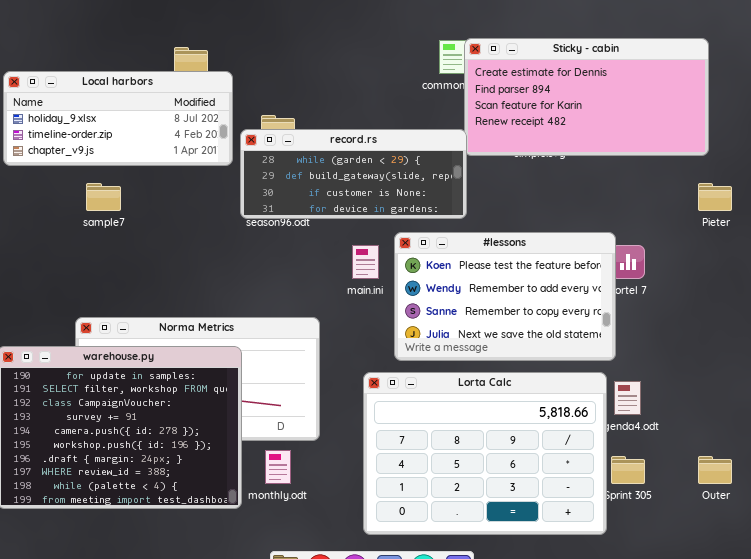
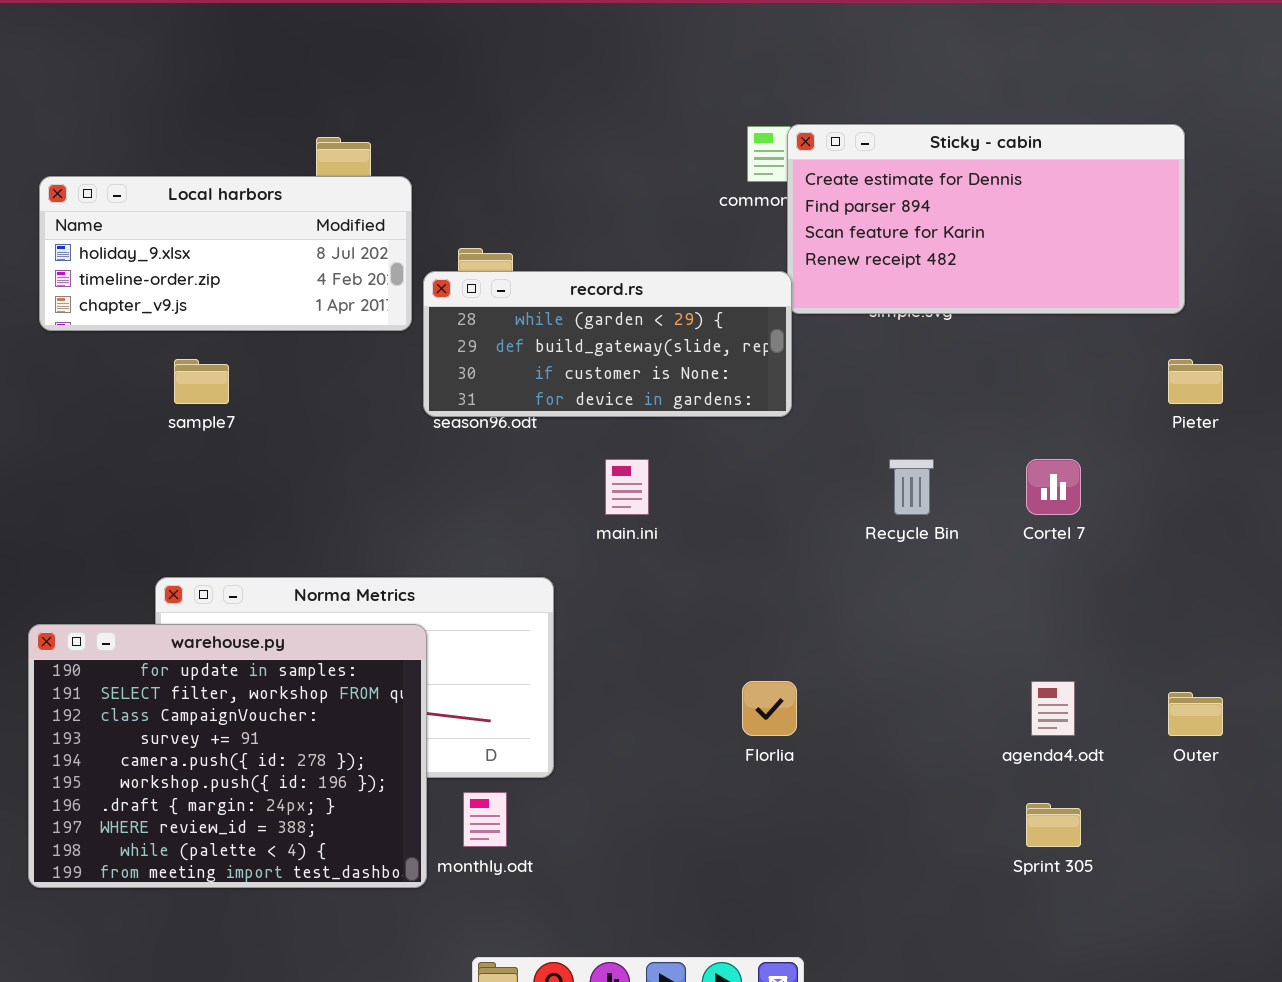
#lessons: [394,232,616,361] -> none, closed
Lorta Calc: [363,372,607,535] -> none, closed
Outer: [698,456,732,484] -> [1168,692,1223,736], moved

